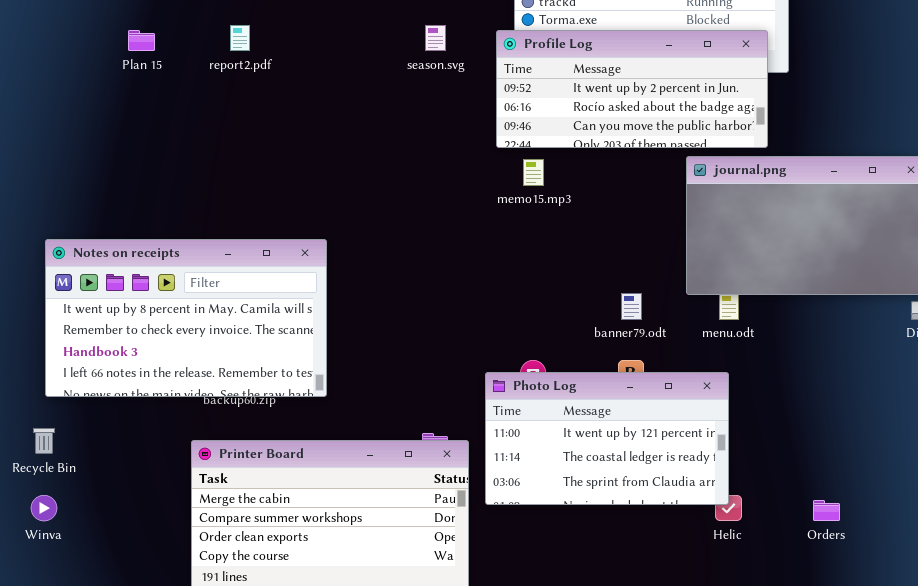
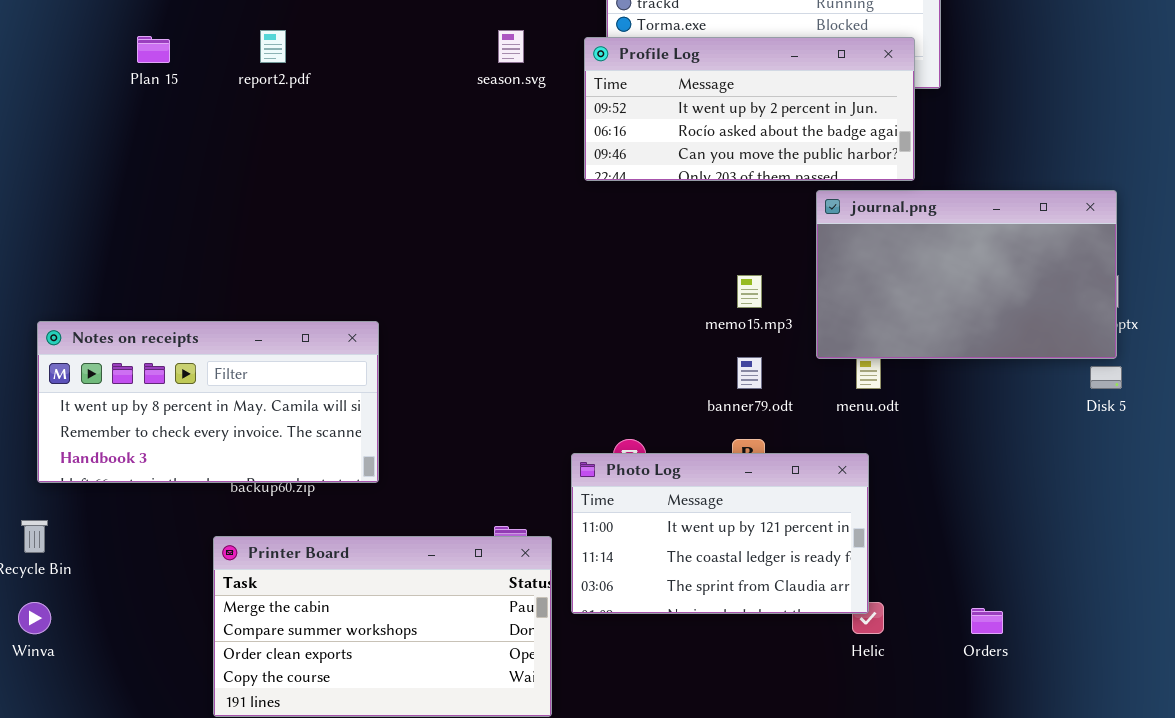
memo15.mp3: [523,159,544,186] -> [737,275,762,308], moved
Notes on receipts: [45,239,327,397] -> [37,321,379,483], resized

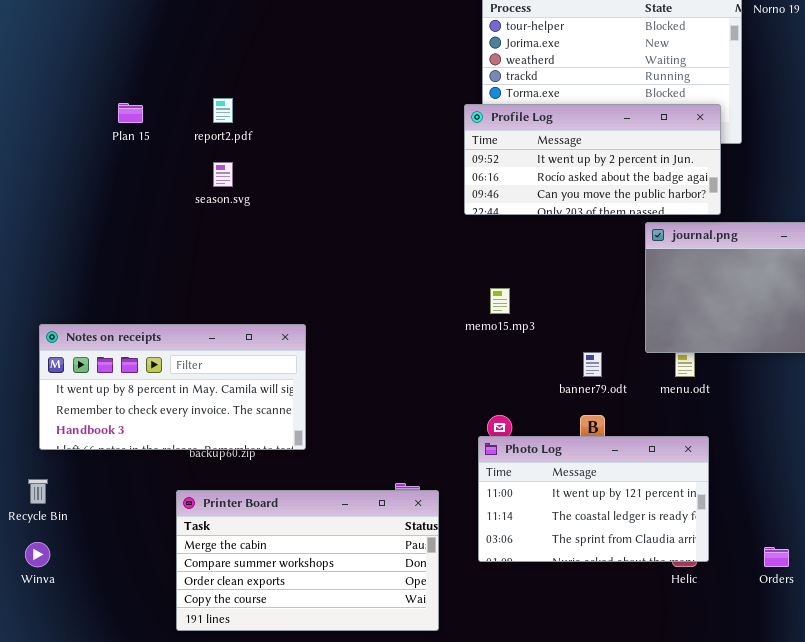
season.svg: [498,30,524,63] -> [213,162,233,187], moved
memo15.mp3: [737,275,762,308] -> [490,288,510,314], moved
Photo Log: [571,453,869,614] -> [478,436,709,562], moved

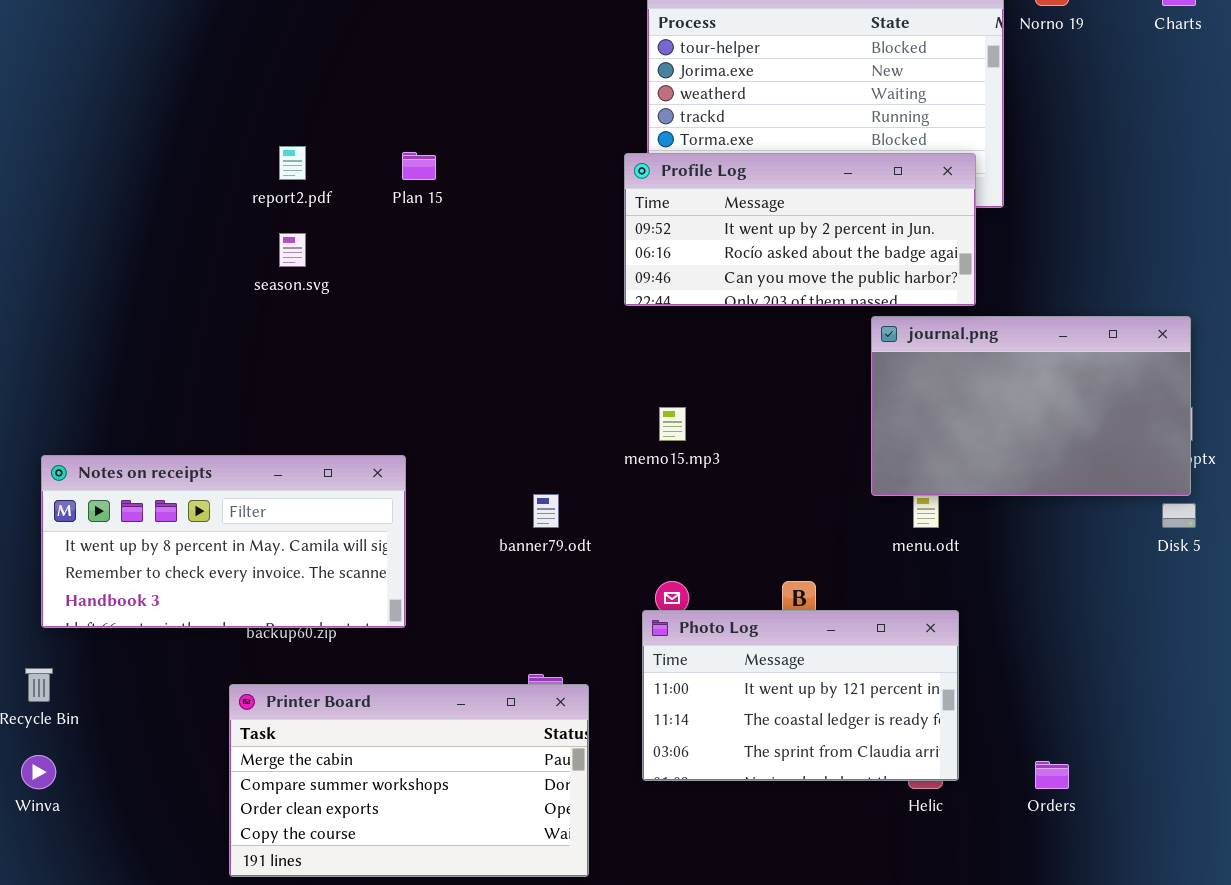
Plan 15: [118,103,143,123] -> [402,152,436,180], moved
banner79.odt: [583,352,602,377] -> [533,494,559,528], moved

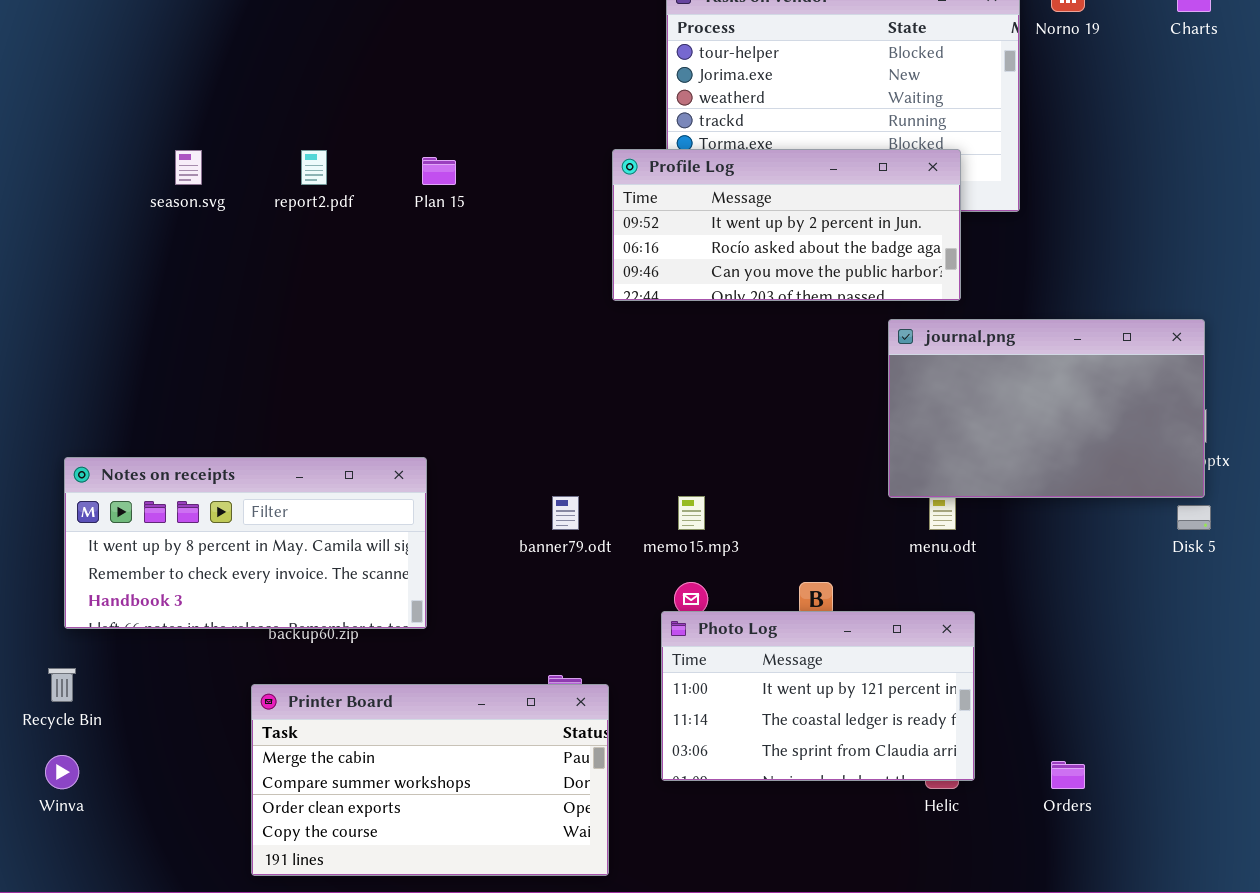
Profile Log: [624,153,976,306] -> [612,149,961,301], moved
season.svg: [279,233,306,267] -> [175,150,202,185], moved
memo15.mp3: [659,407,686,441] -> [678,496,705,530], moved

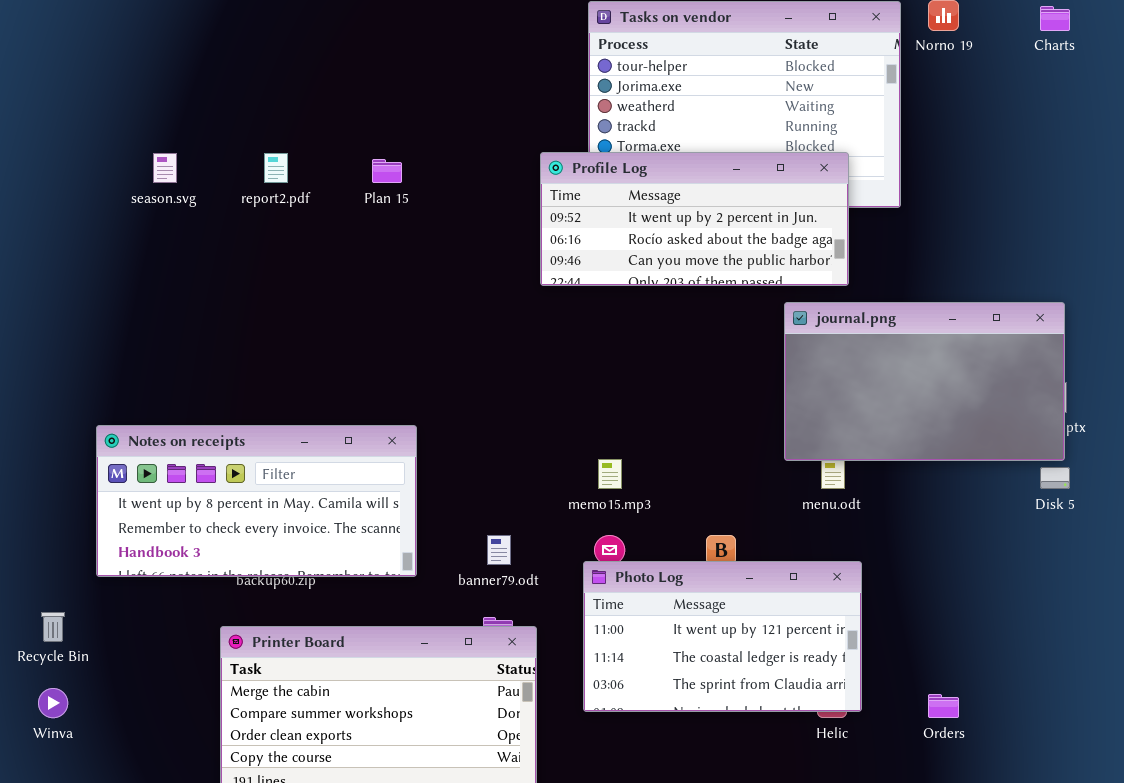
Notes on receipts: [64,457,427,629] -> [96,425,417,577], moved
banner79.odt: [552,496,579,530] -> [487,535,511,565], moved

